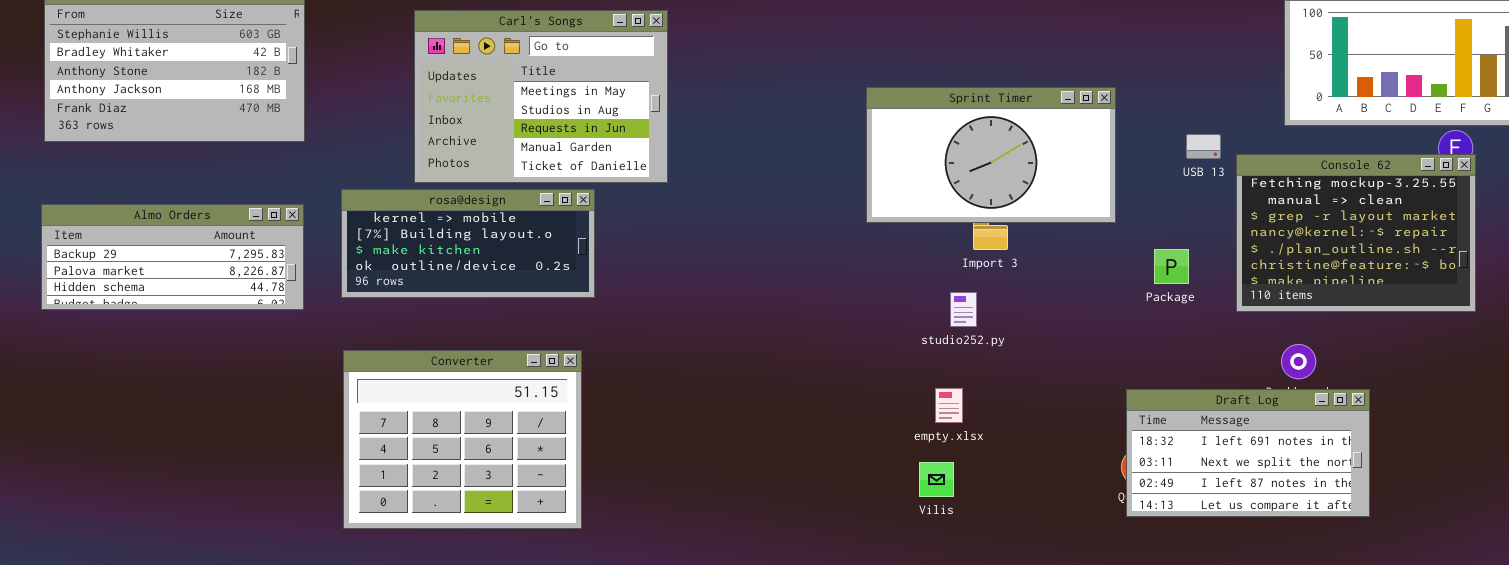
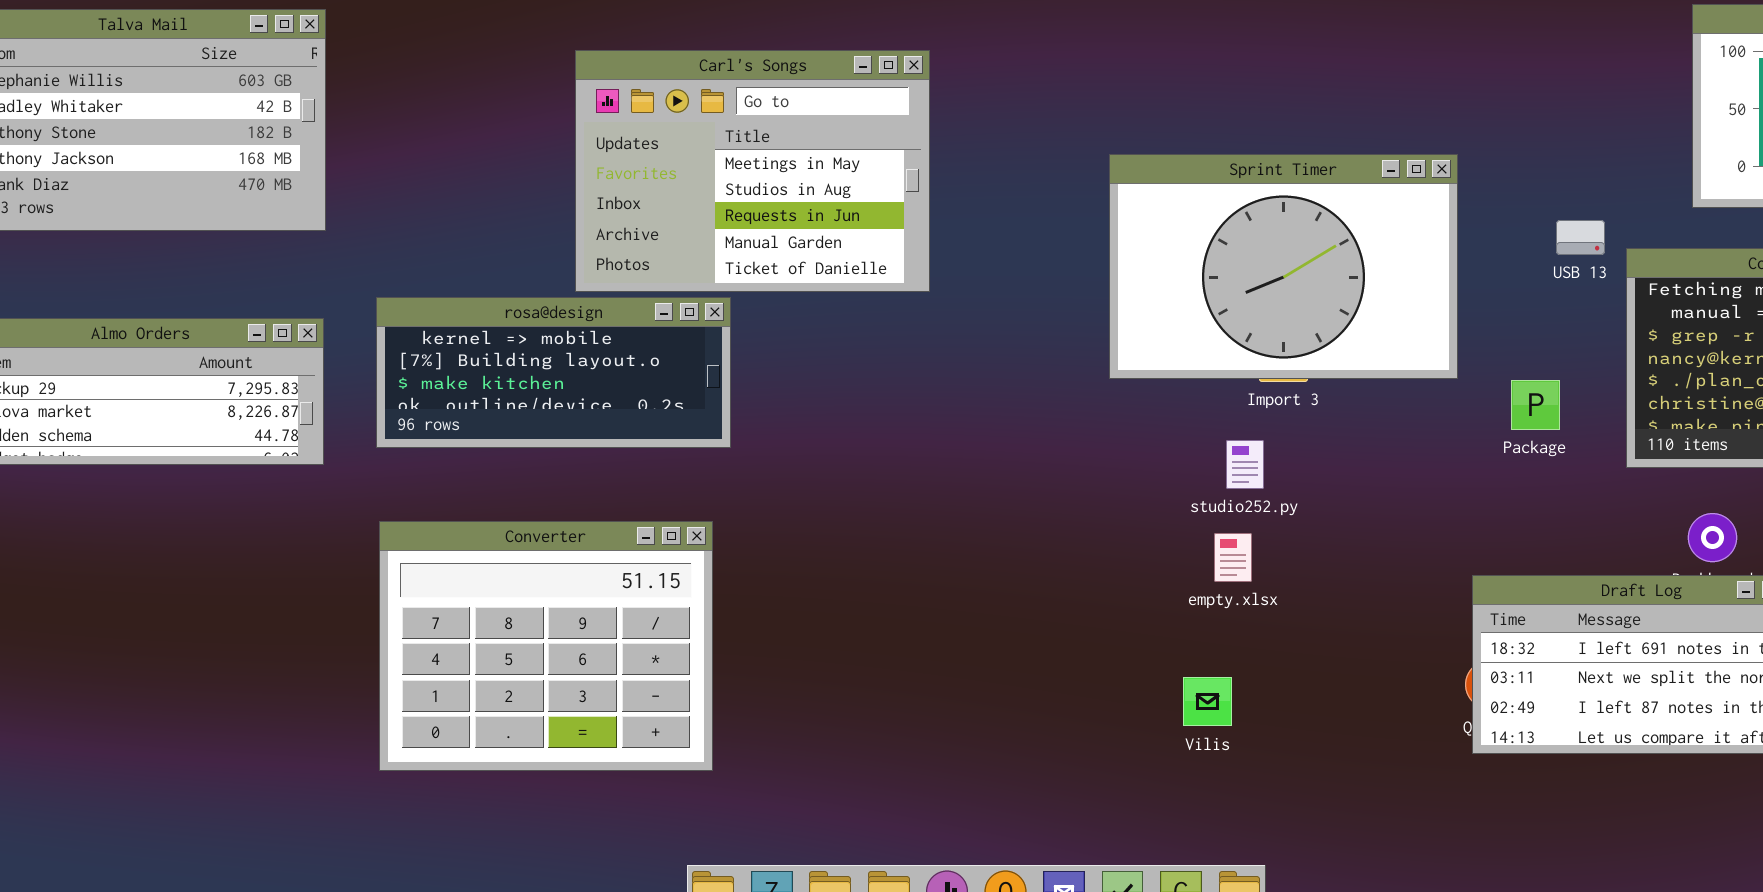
Carl's Songs: [414,10,668,183] -> [575,50,930,292], moved
Sprint Timer: [866,87,1116,223] -> [1109,154,1458,379], resized
empty.xlsx: [935,388,963,423] -> [1214,533,1252,582], moved

